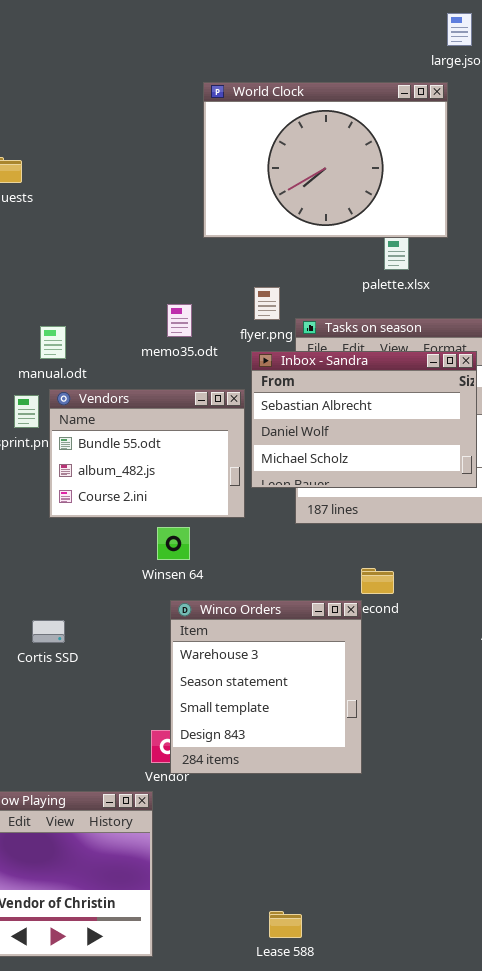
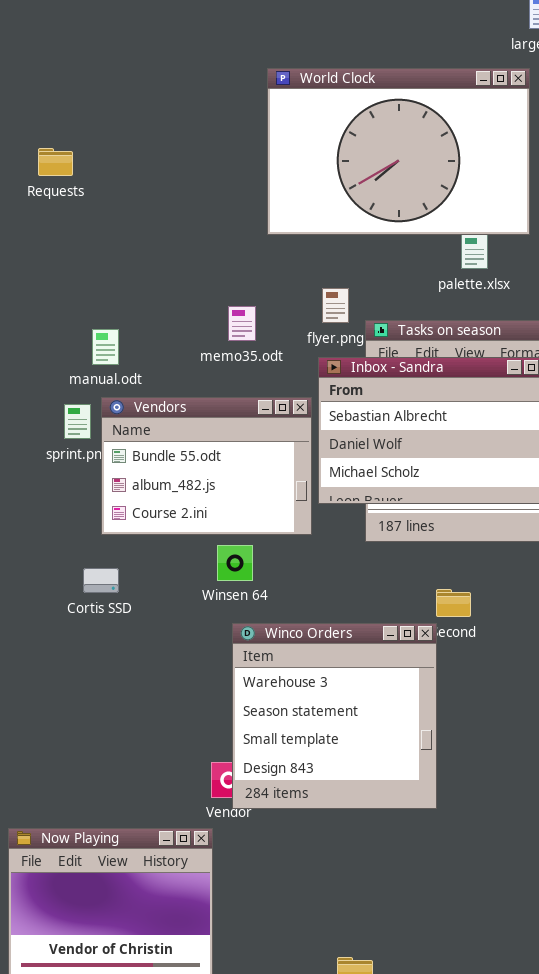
Cortis SSD: [32,620,65,643] -> [83,568,119,593], moved

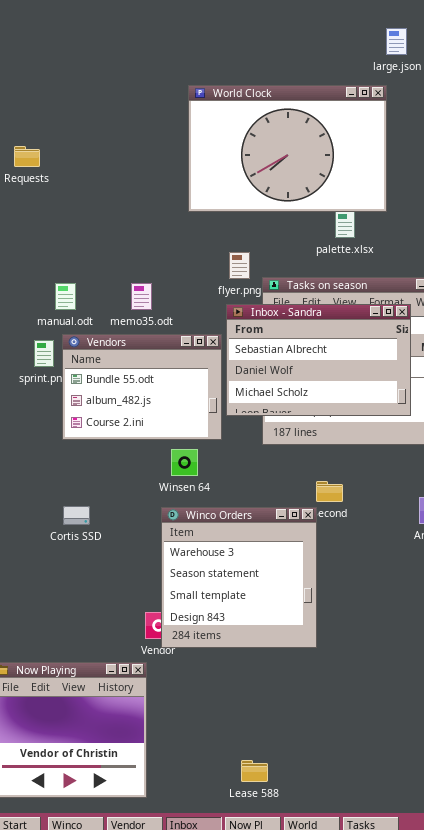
memo35.odt: [228,306,256,341] -> [131,283,152,310], moved
Winsen 64: [217,545,253,581] -> [171,449,198,476], moved
Cortis SSD: [83,568,119,593] -> [63,506,90,525], moved

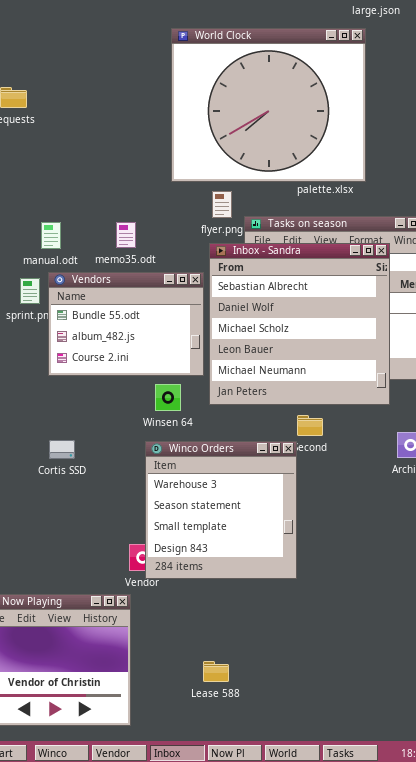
World Clock: [188,85,387,212] -> [171,28,366,182], resized
Inbox - Sandra: [226,304,411,416] -> [209,243,390,405], resized
Lease 588: [241,760,268,782] -> [203,661,229,682], moved

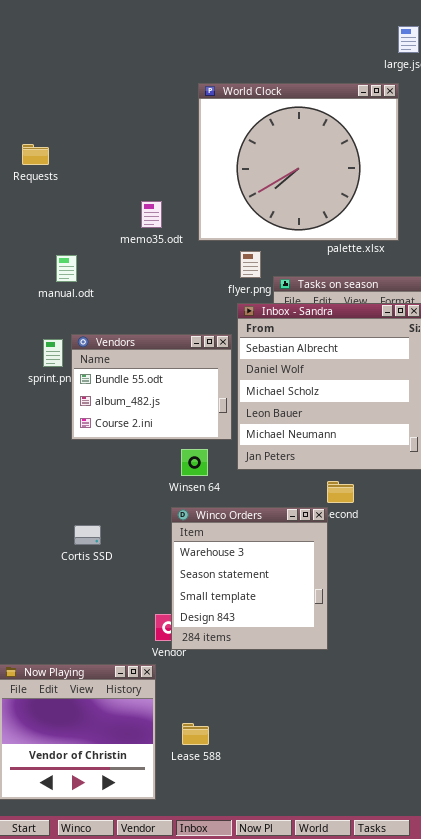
memo35.odt: [116,222,136,248] -> [141,201,162,228], moved
manual.odt: [41,222,61,249] -> [56,255,77,282], moved
Cortis SSD: [49,440,75,459] -> [74,525,101,545], moved
Lease 588: [203,661,229,682] -> [182,723,209,745], moved

